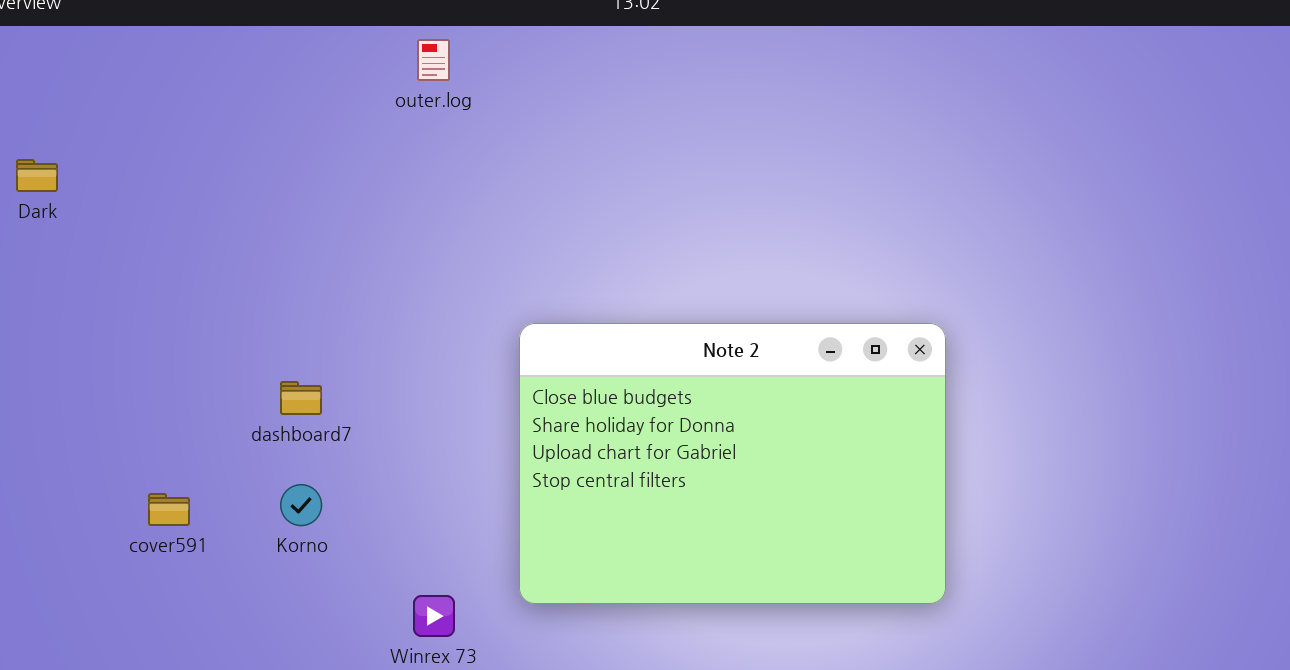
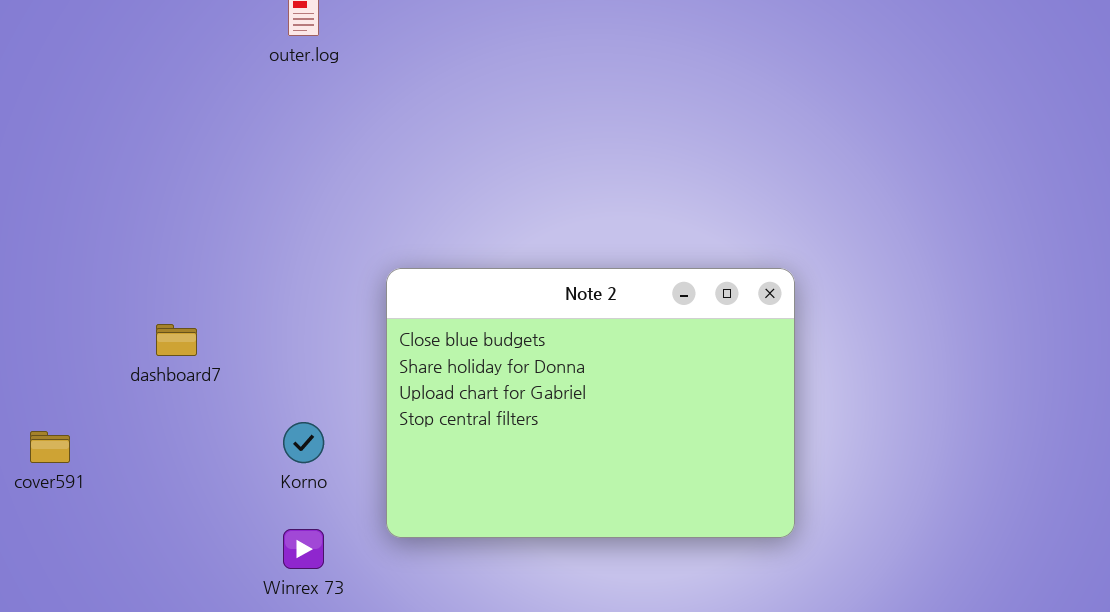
Korno: [280,484,322,526] -> [283,422,324,463], moved

